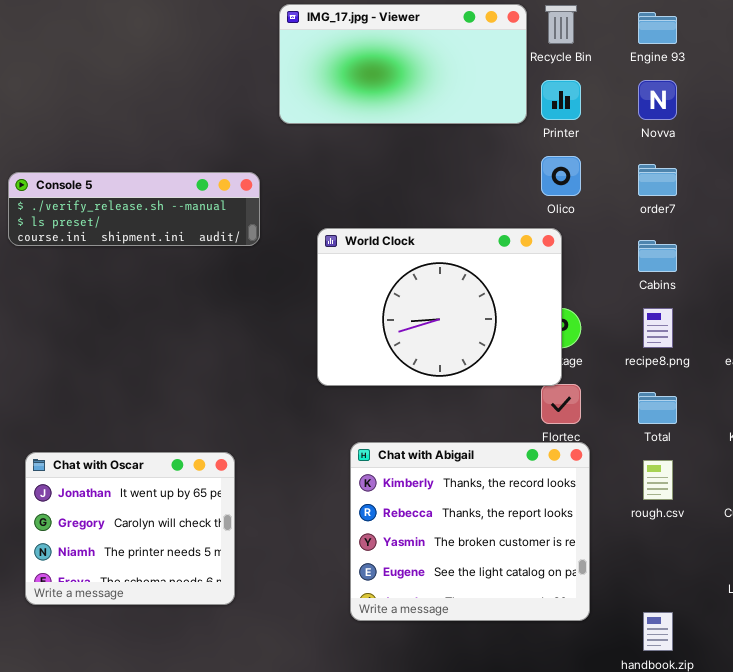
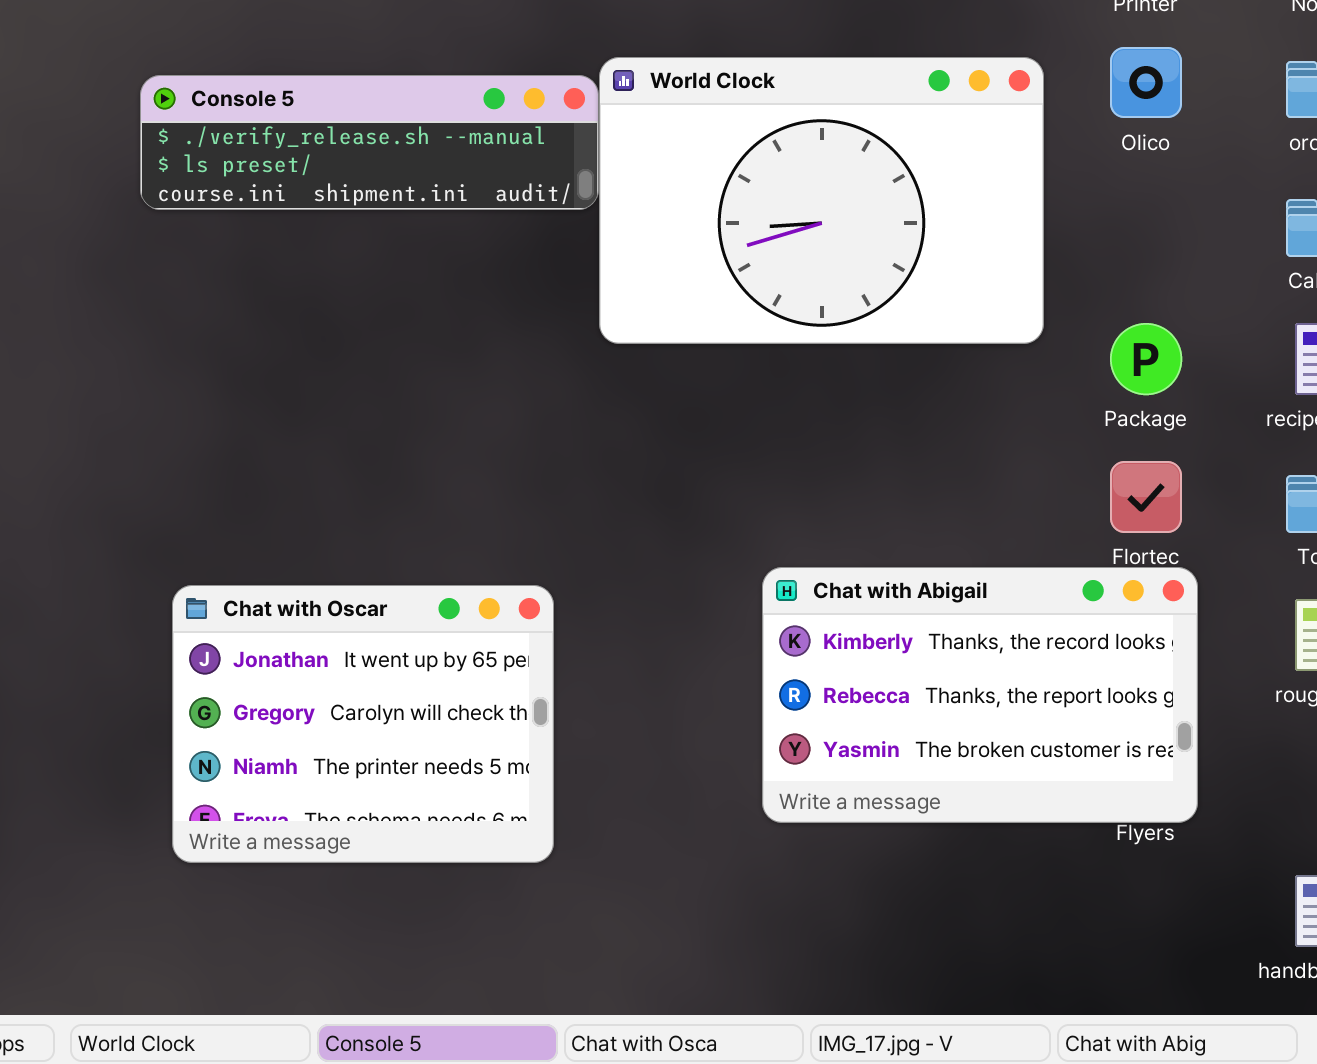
World Clock: [317,228,562,386] -> [599,57,1044,344], moved
Chat with Abigail: [350,442,590,621] -> [762,567,1198,823], resized

